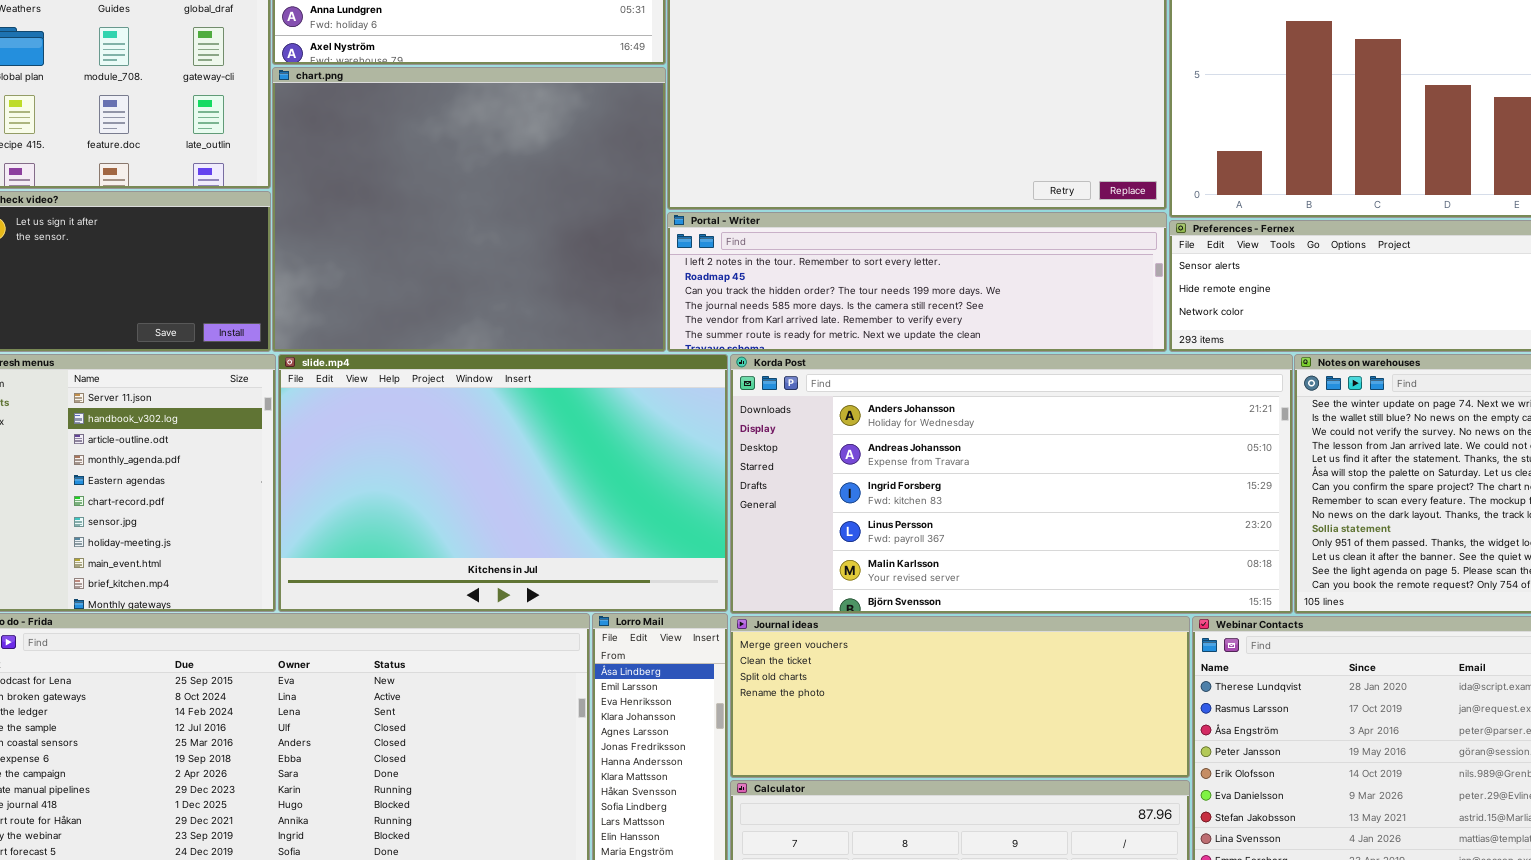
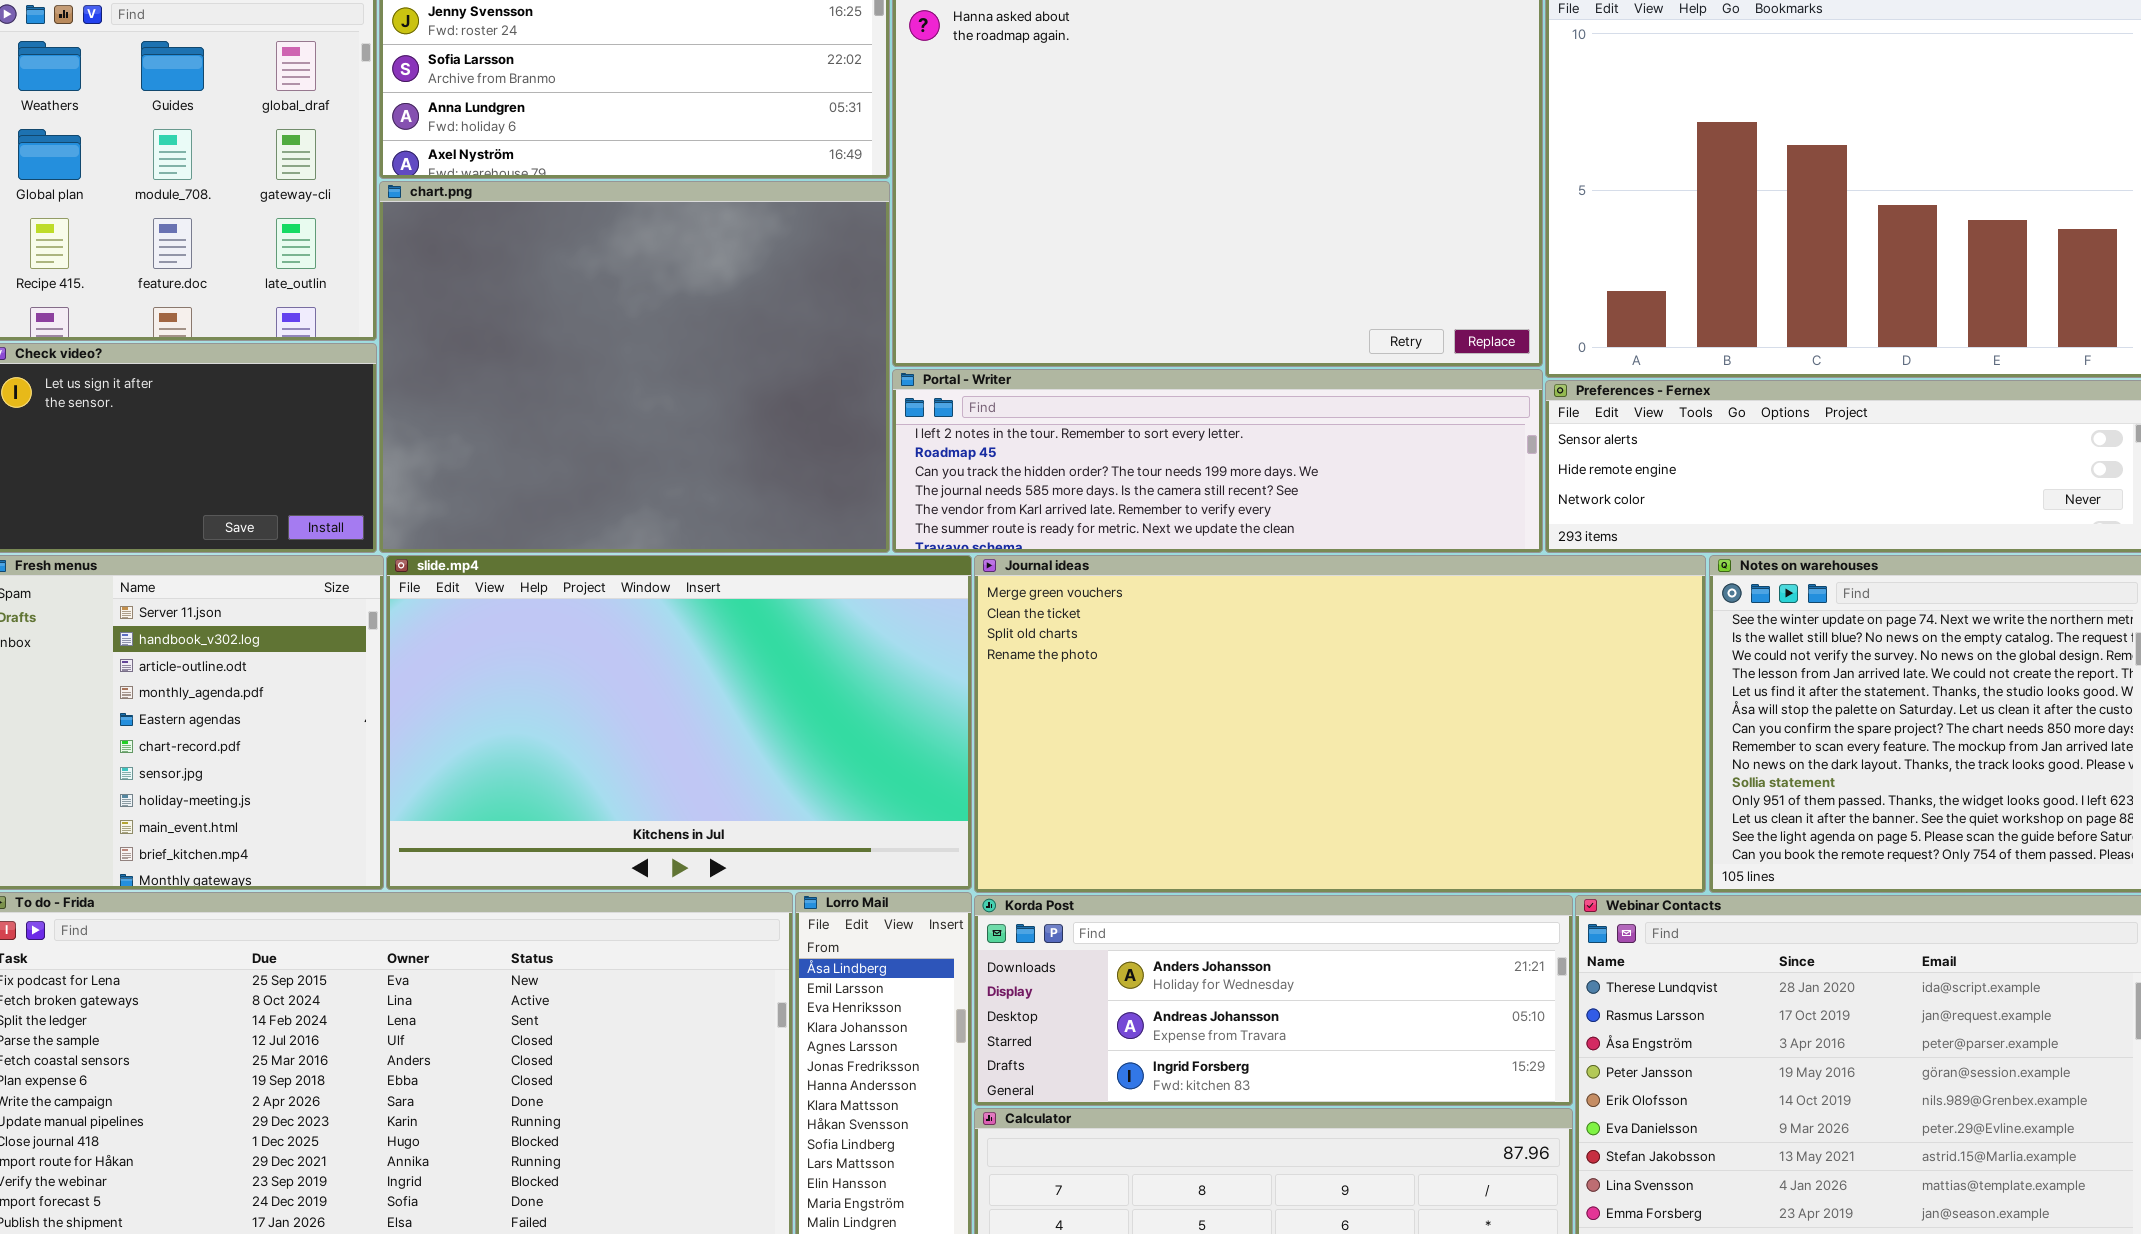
Korda Post: [730,354,1293,614] -> [974,895,1573,1106], moved, resized
Journal ideas: [730,616,1190,778] -> [974,555,1706,893], moved, resized

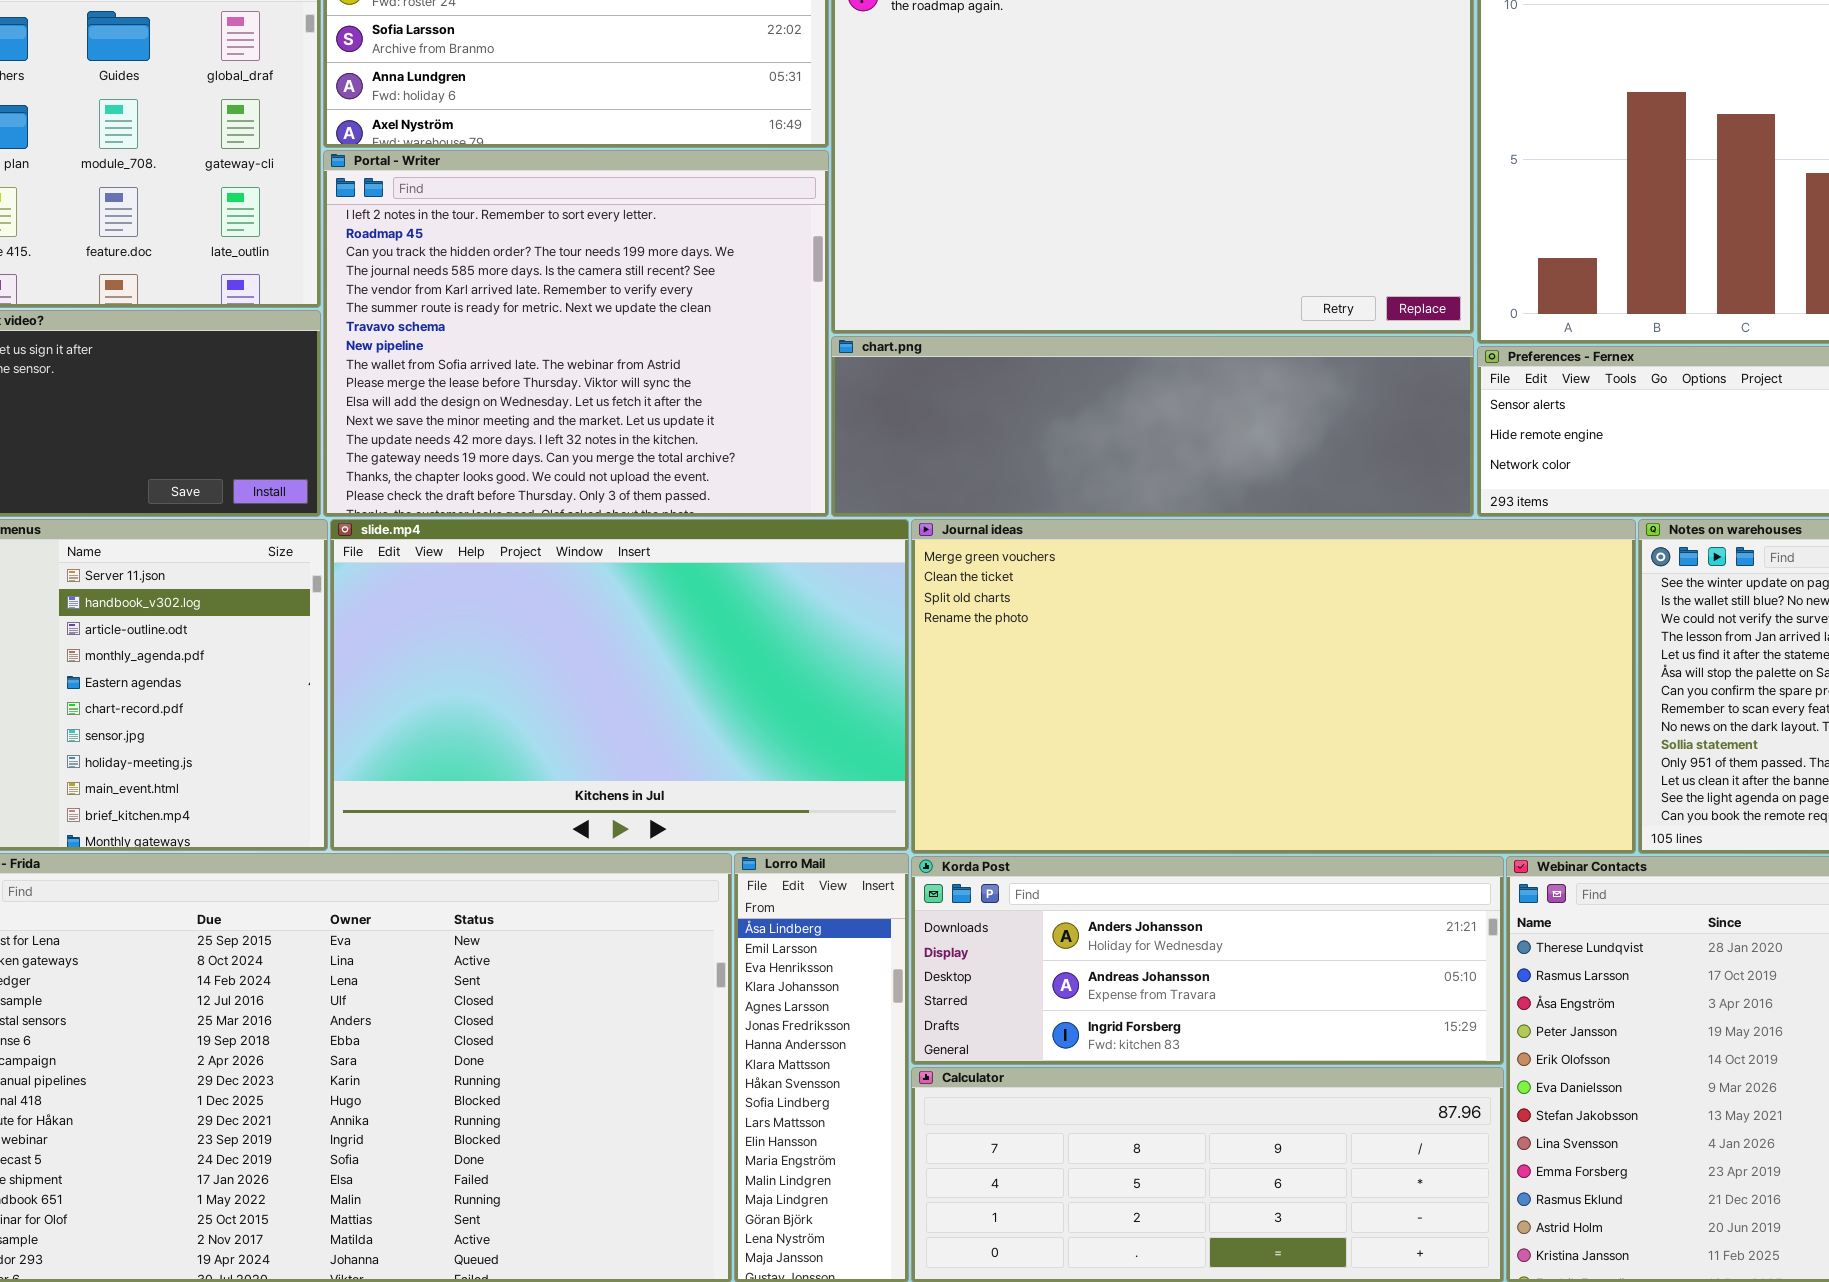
chart.png: [379,181,890,553] -> [831,336,1474,517], moved, resized
Portal - Writer: [892,369,1543,553] -> [323,150,829,517], moved, resized

